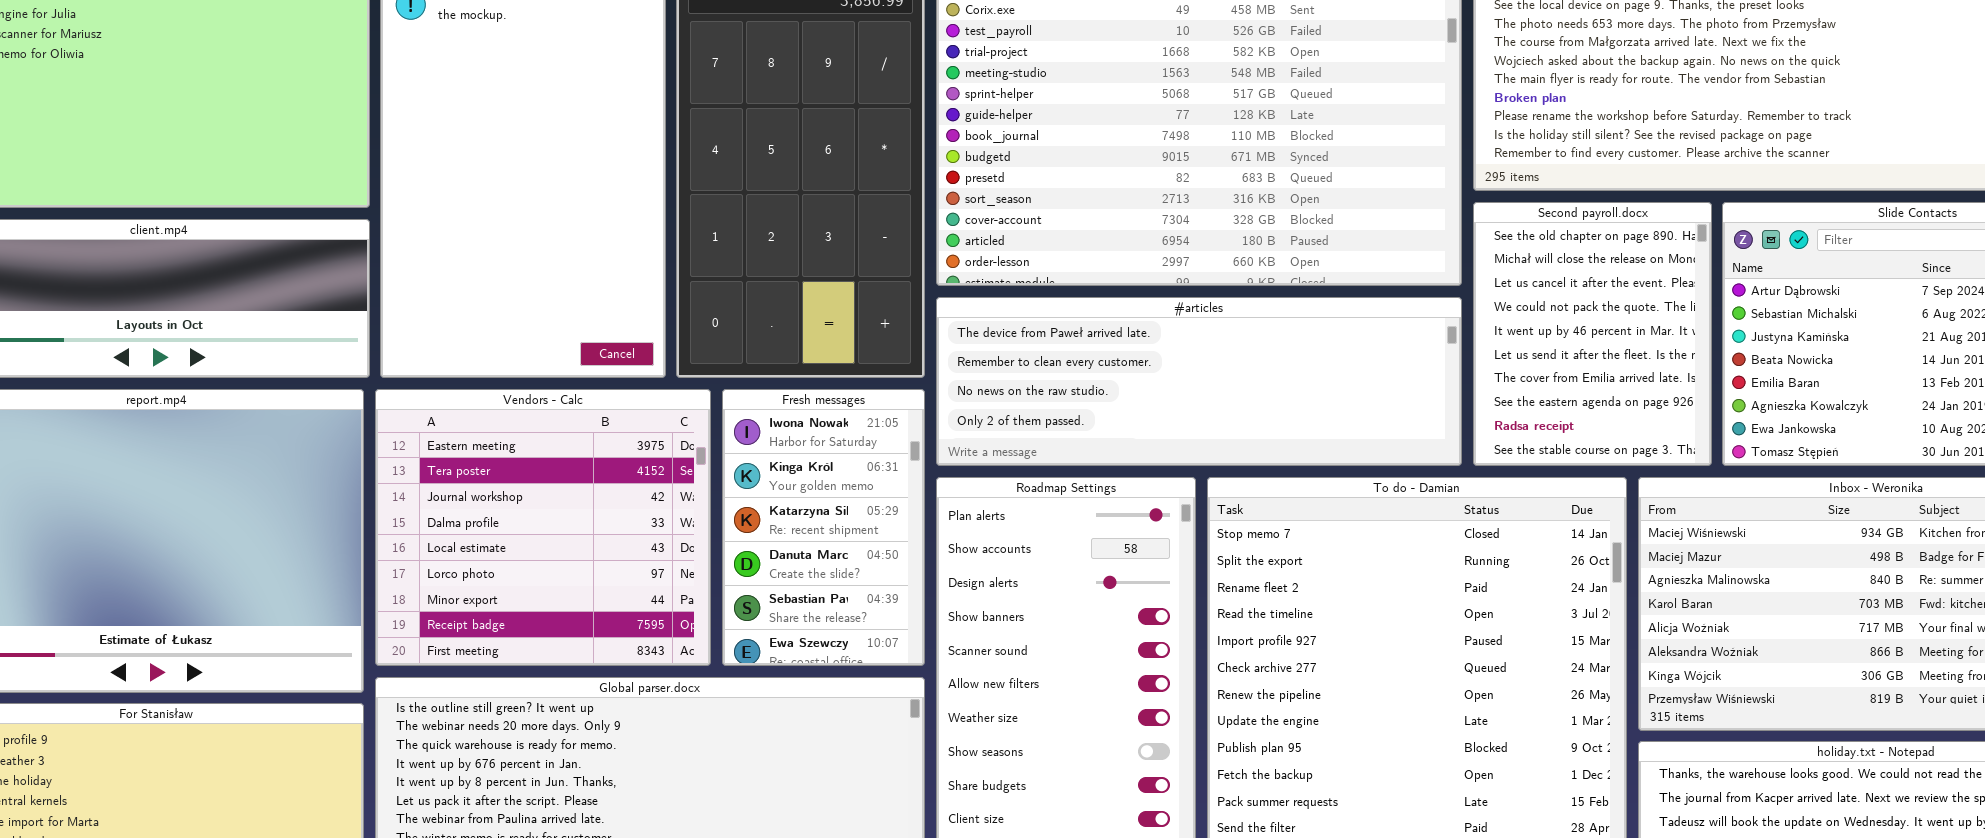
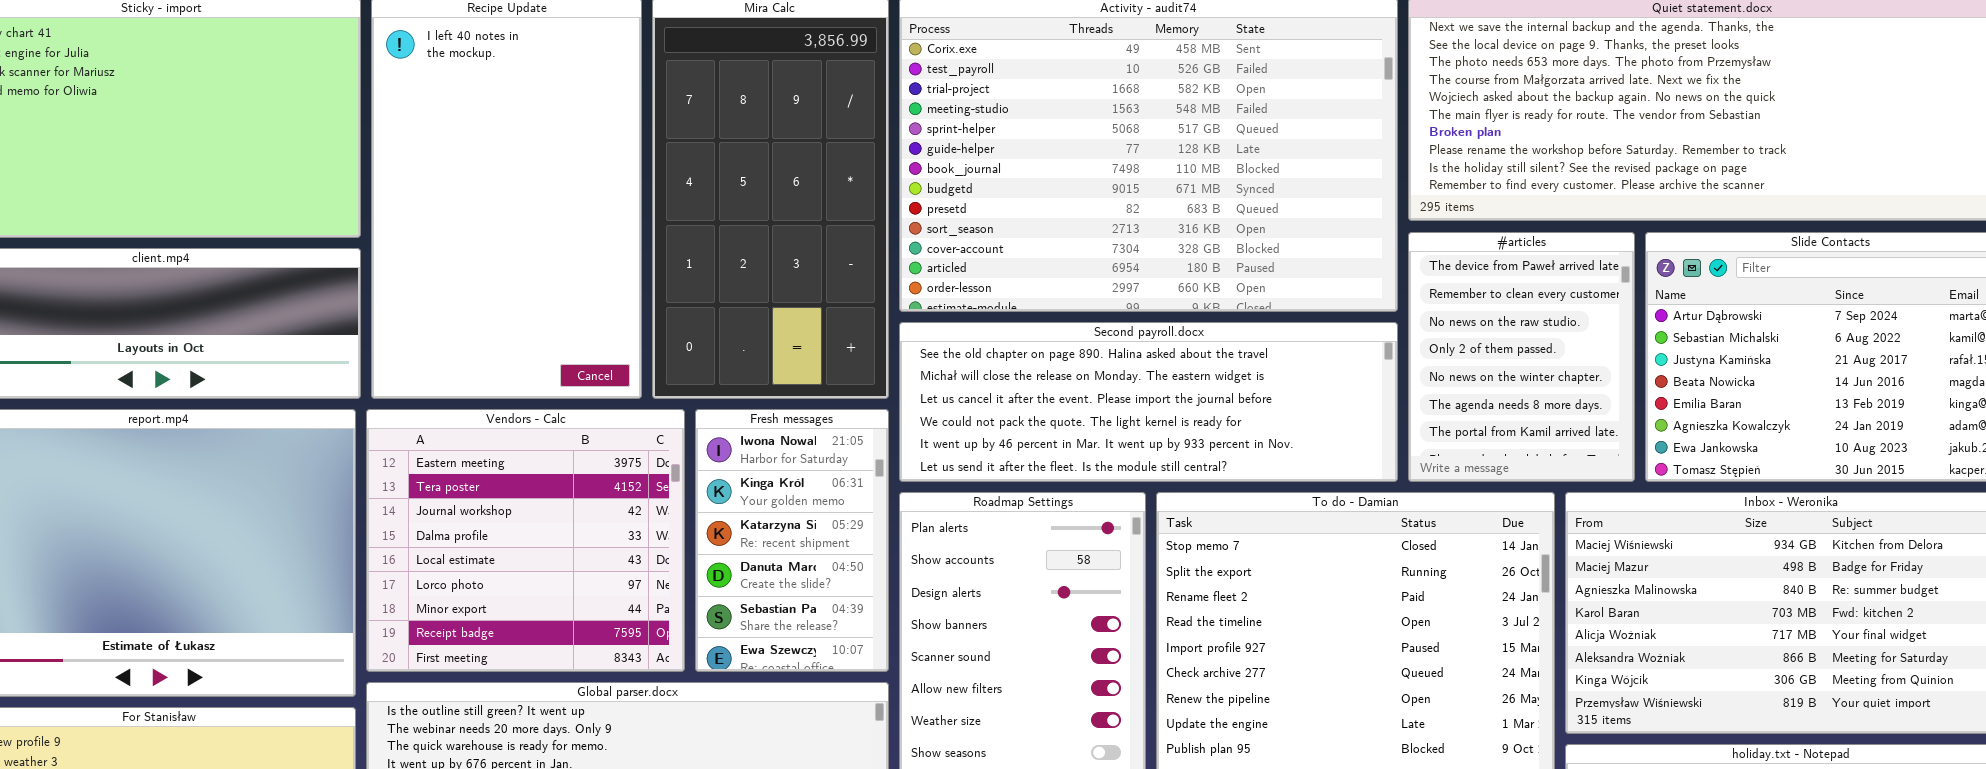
Second payroll.docx: [1473,202,1712,466] -> [899,322,1398,482], moved, resized
#articles: [936,297,1462,466] -> [1408,232,1635,482], moved, resized

